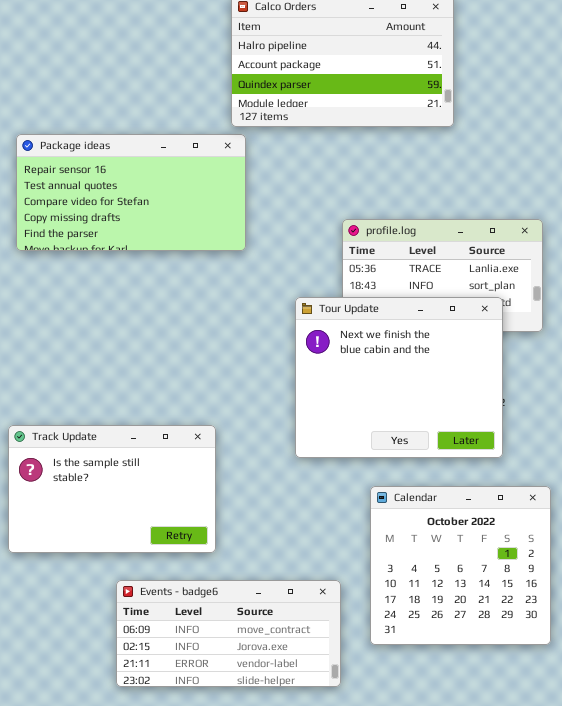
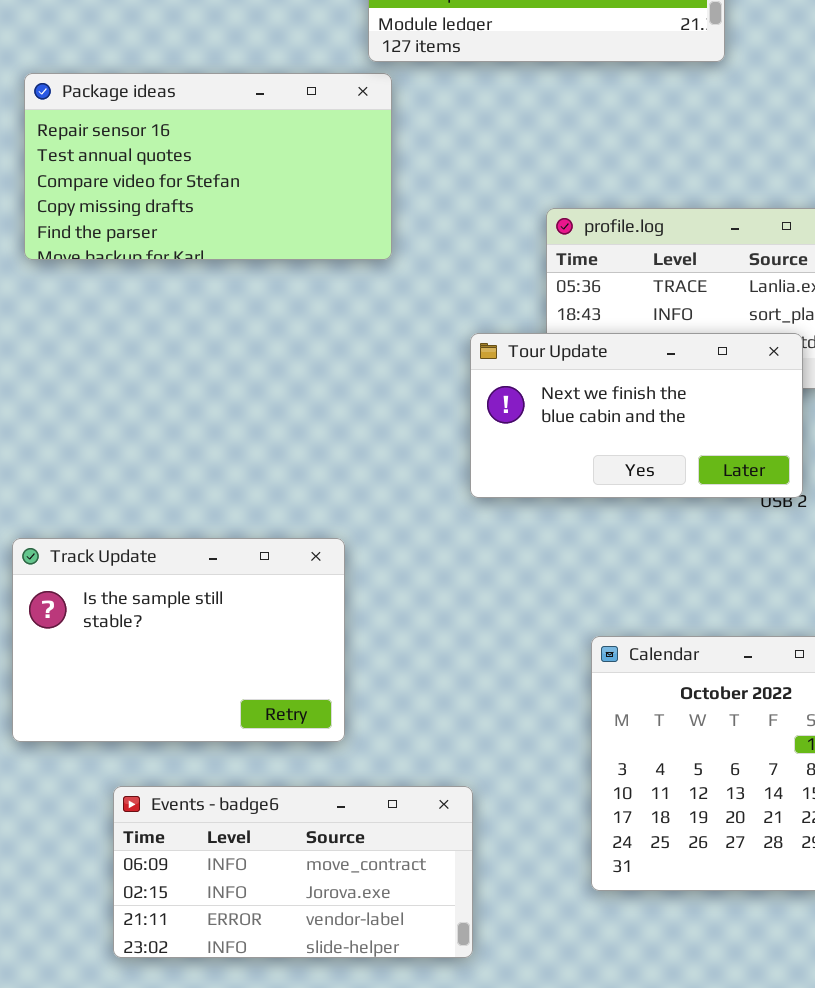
Tour Update: [295,297,503,458] -> [470,333,803,498], resized
Events - badge6: [116,580,341,687] -> [113,786,473,958], moved

